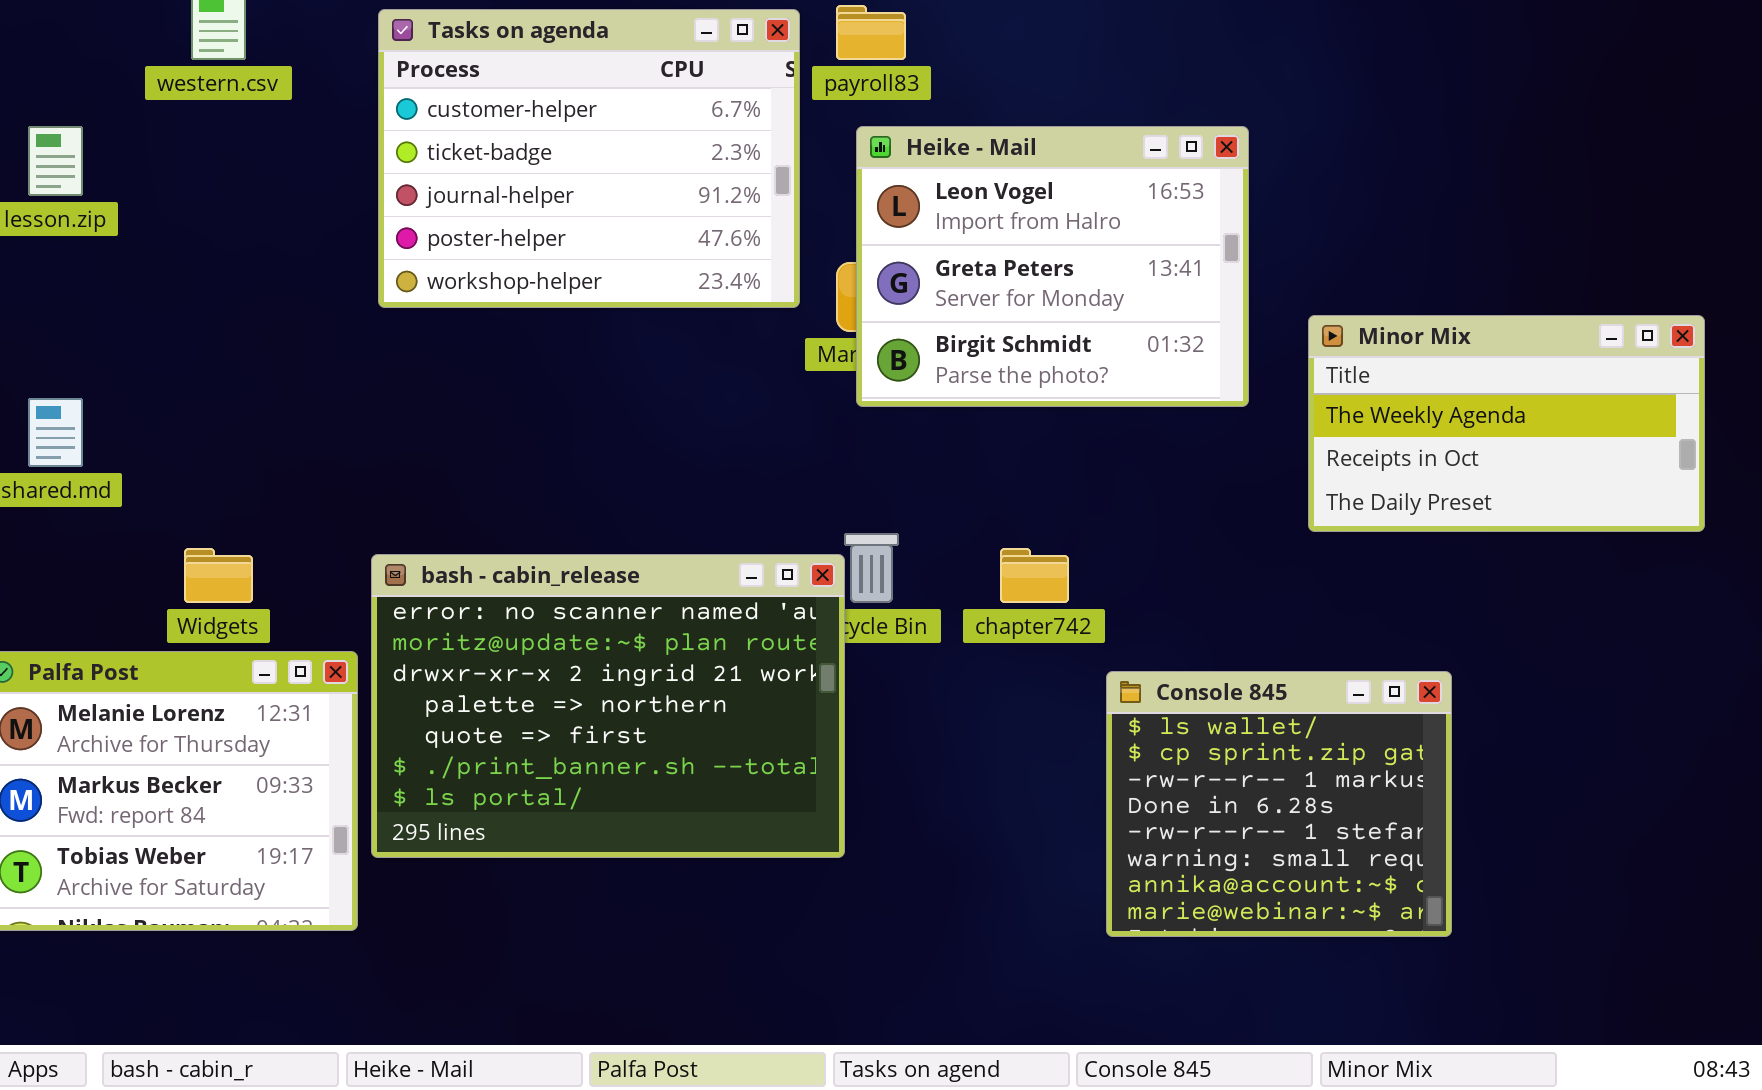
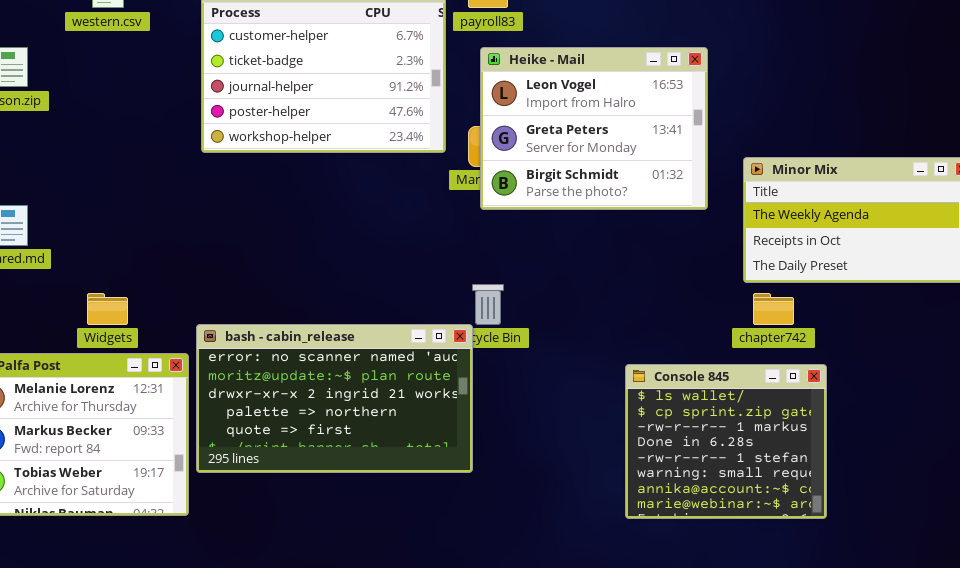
chapter742: [1000,548,1069,603] -> [753,293,794,325], moved
bash - cabin_release: [371,554,845,858] -> [196,324,473,473], resized

